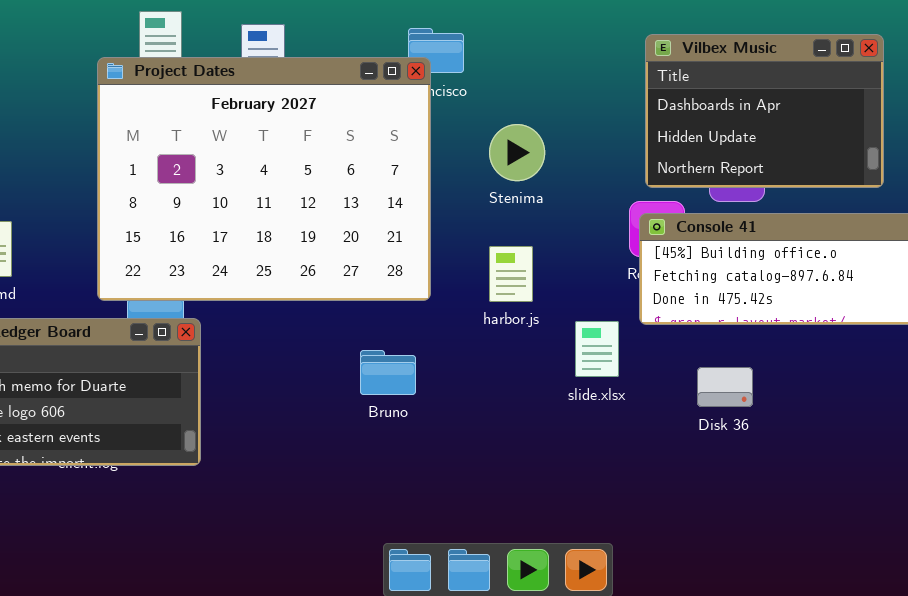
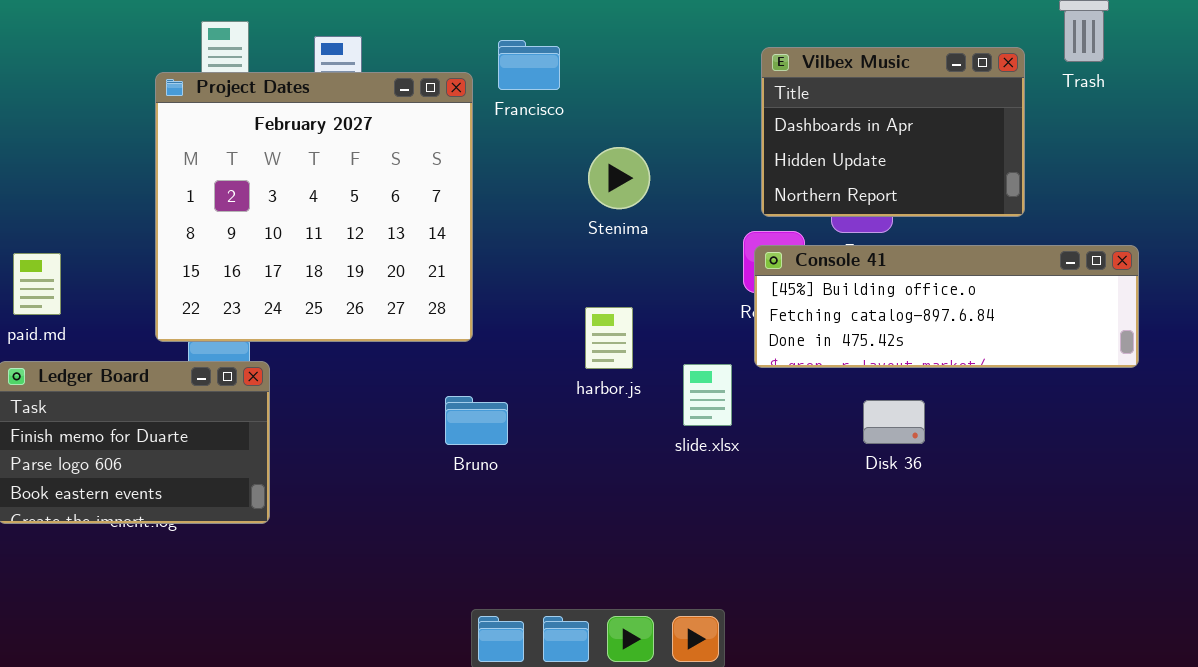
Project Dates: [97,57,431,301] -> [155,72,473,342], resized
harbor.js: [489,246,533,302] -> [585,307,633,369], moved
Disk 36: [697,367,753,407] -> [863,400,925,444], moved

